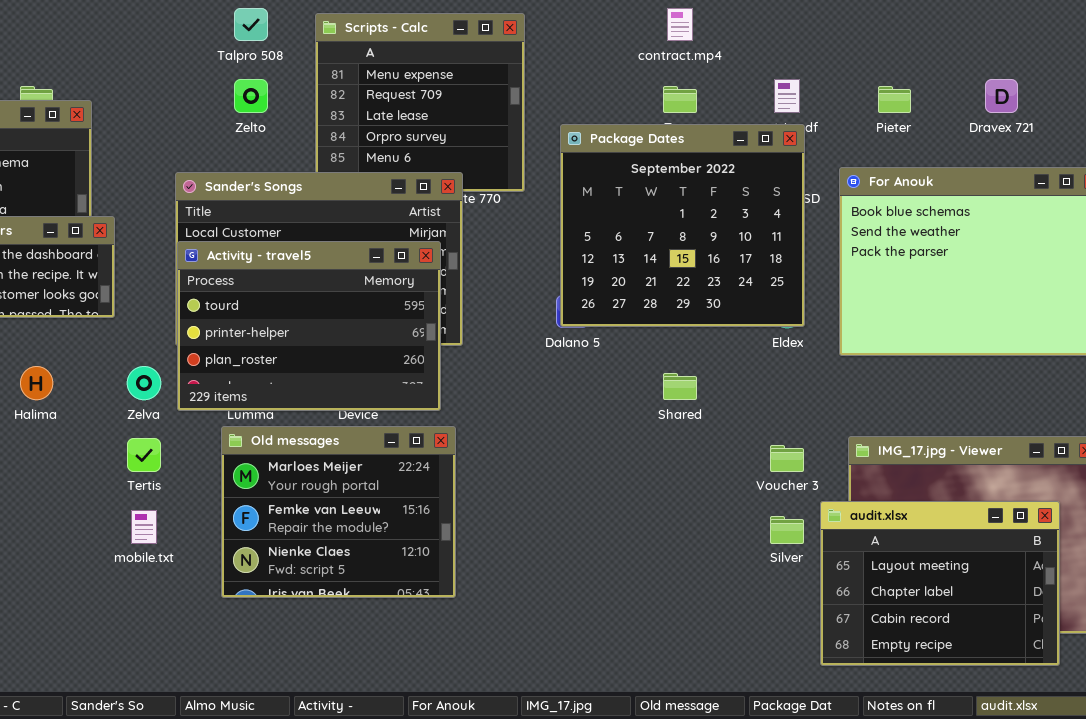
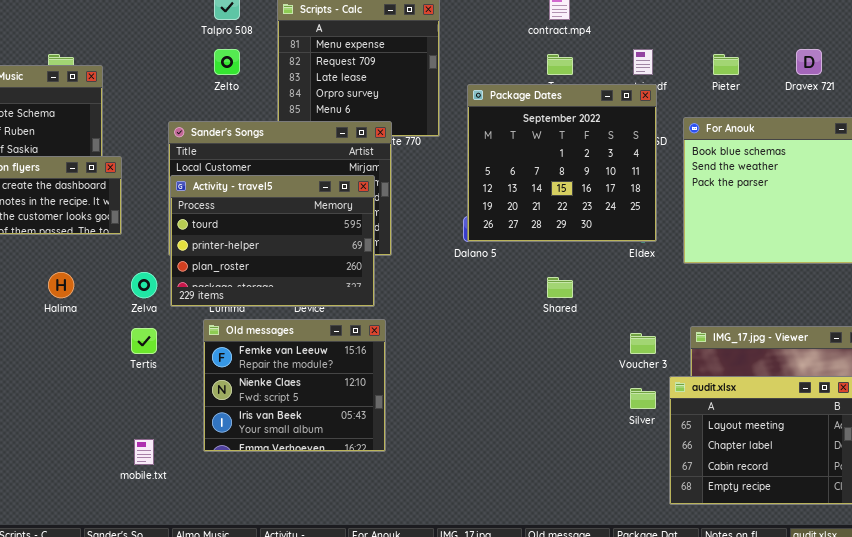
Old messages: [221,426,456,598] -> [203,319,386,452], scrolled down 1 row
mobile.txt: [131,510,157,544] -> [134,439,154,465], moved

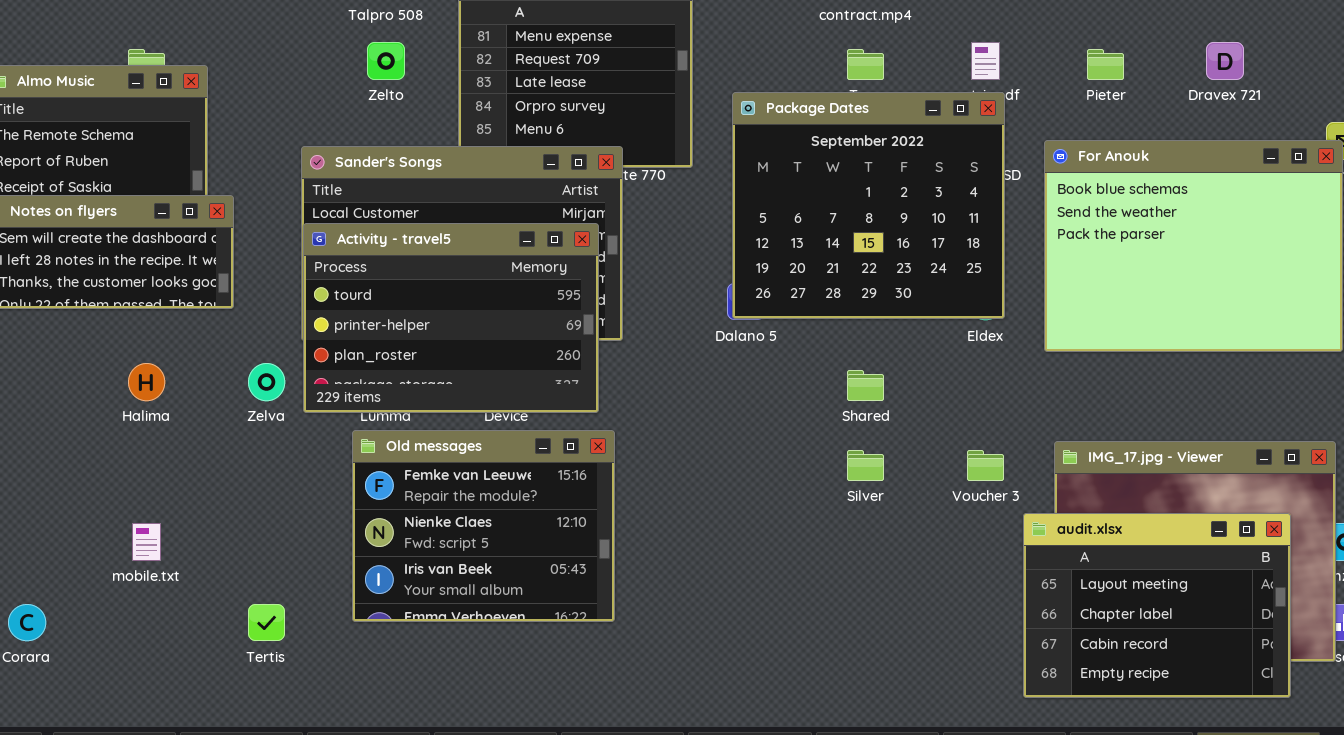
Tertis: [131,328,157,354] -> [248,604,285,641], moved
Silver: [630,388,656,409] -> [847,450,884,481], moved
mobile.txt: [134,439,154,465] -> [132,523,161,561], moved

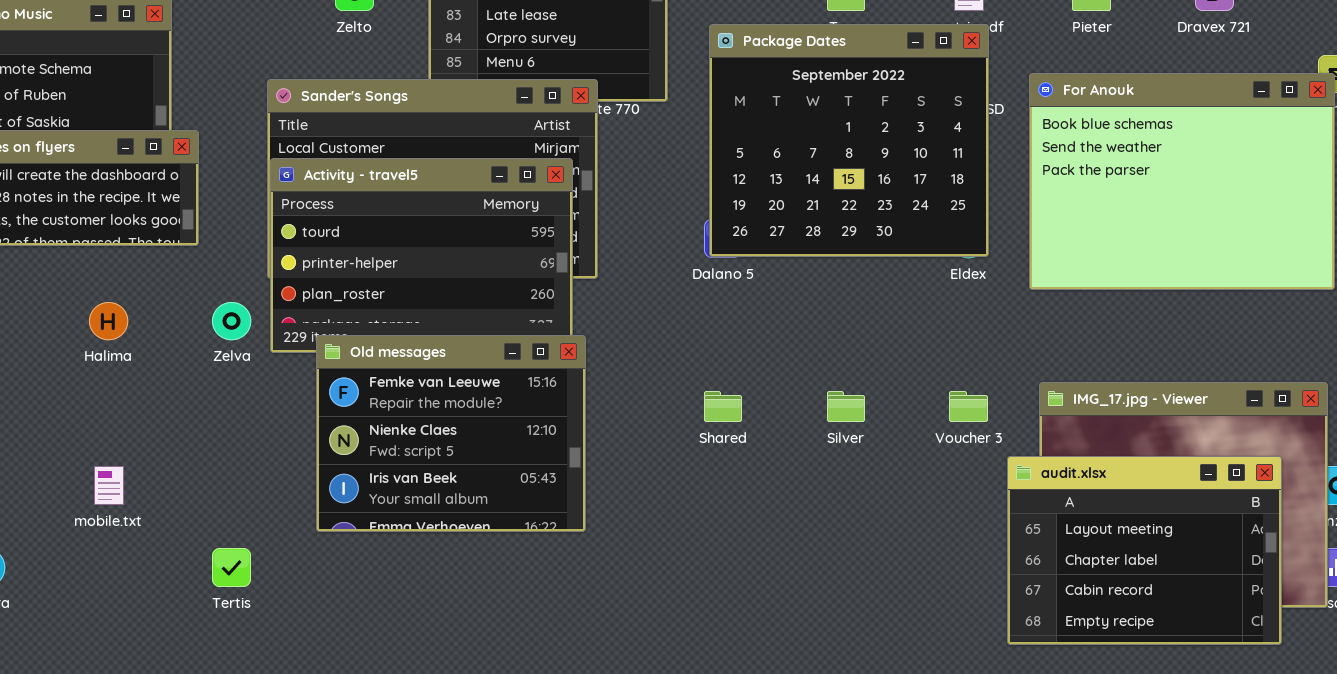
Shared: [847,370,884,401] -> [704,391,742,422], moved
Old messages: [352,430,615,622] -> [316,335,586,532], moved

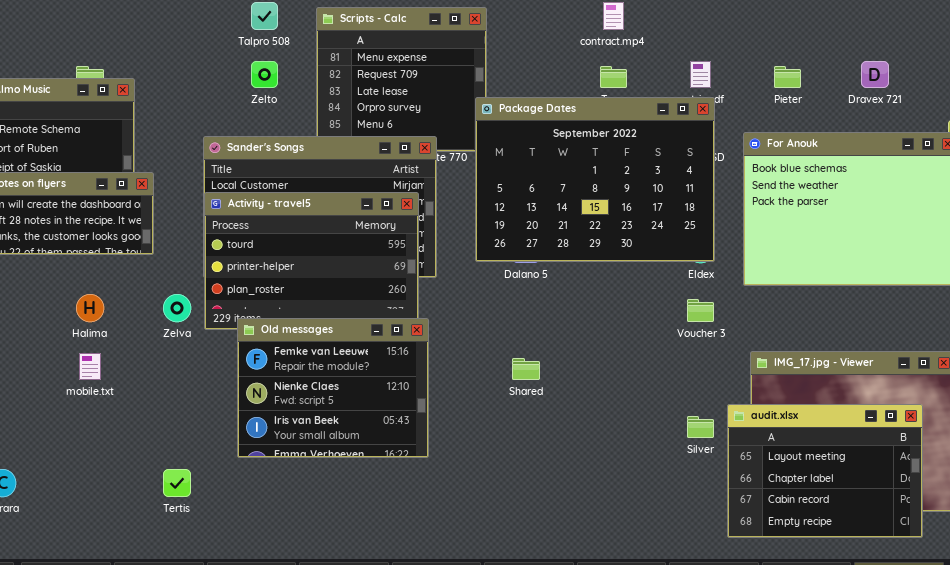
Package Dates: [709,24,989,257] -> [475,97,715,262], resized
Silver: [827,391,865,422] -> [687,416,714,438], moved
Voucher 3: [949,391,988,422] -> [687,299,714,322], moved
mobile.txt: [94,466,124,505] -> [79,353,101,380], moved

